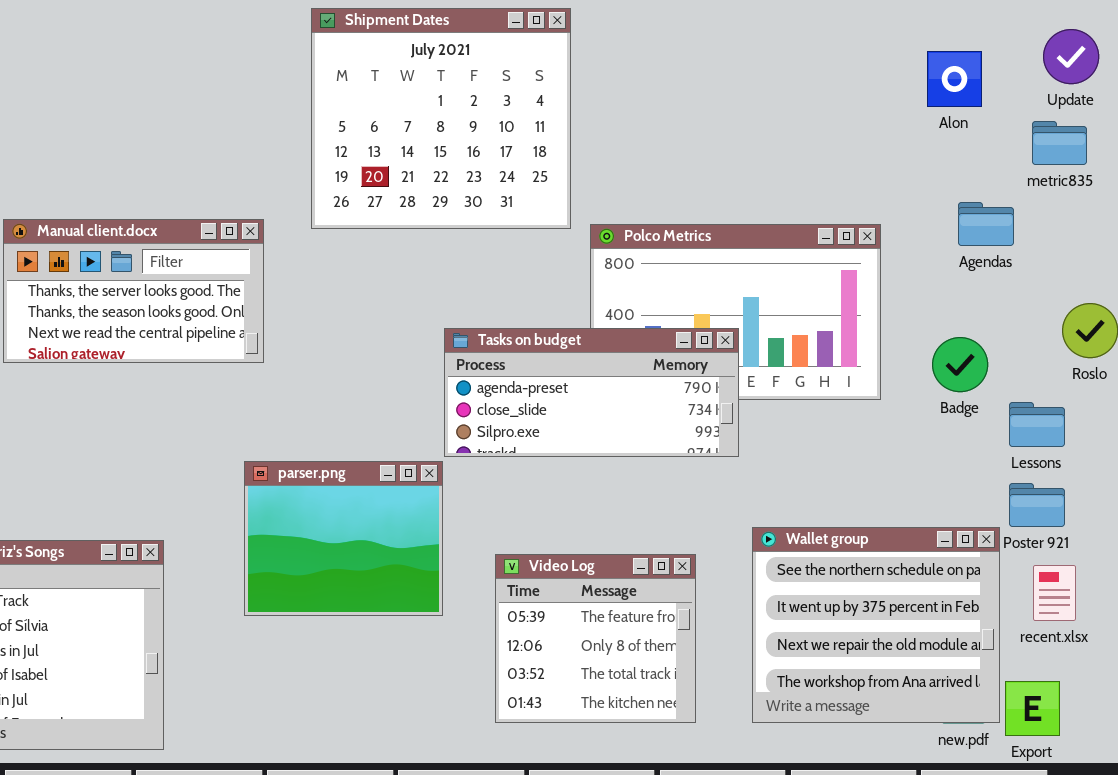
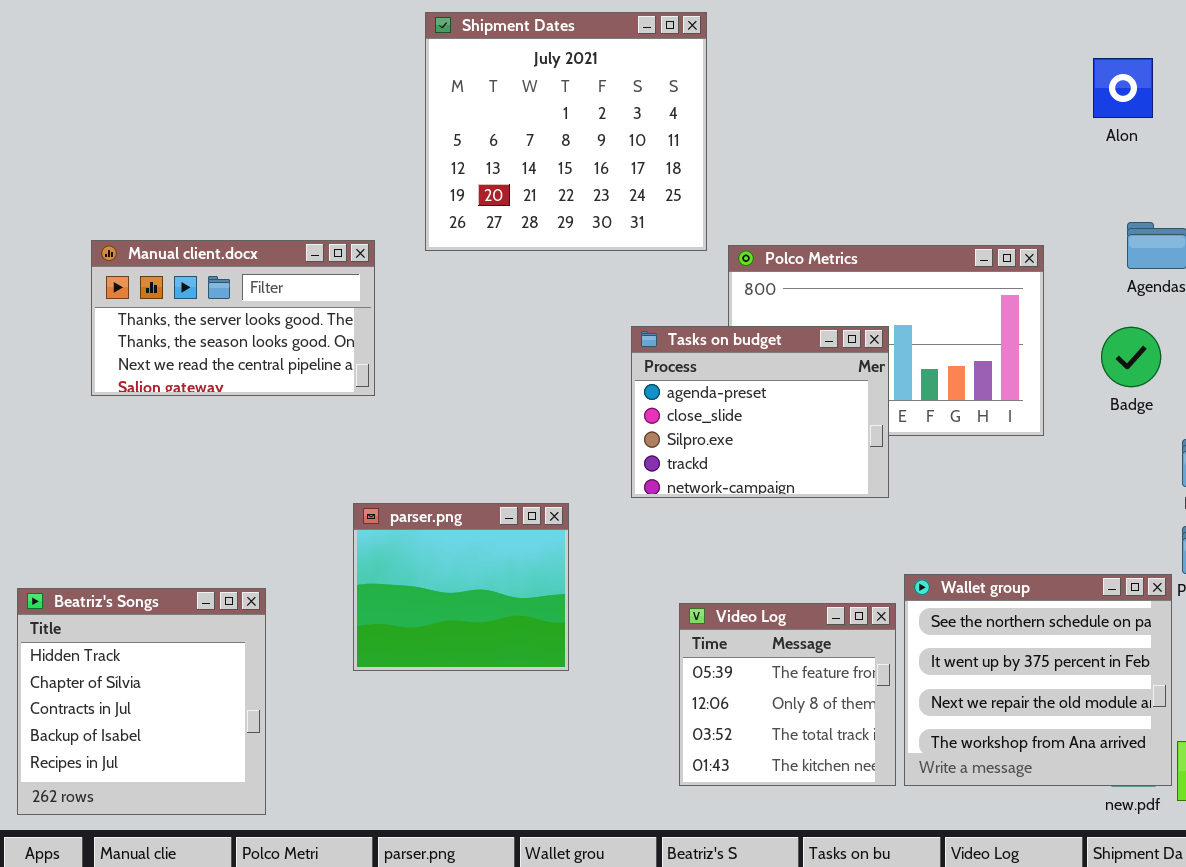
Tasks on budget: [444,328,739,457] -> [631,326,889,498], resized
Badge: [932,337,988,392] -> [1101,327,1161,387], moved
Video Log: [495,554,696,723] -> [679,603,896,786], moved

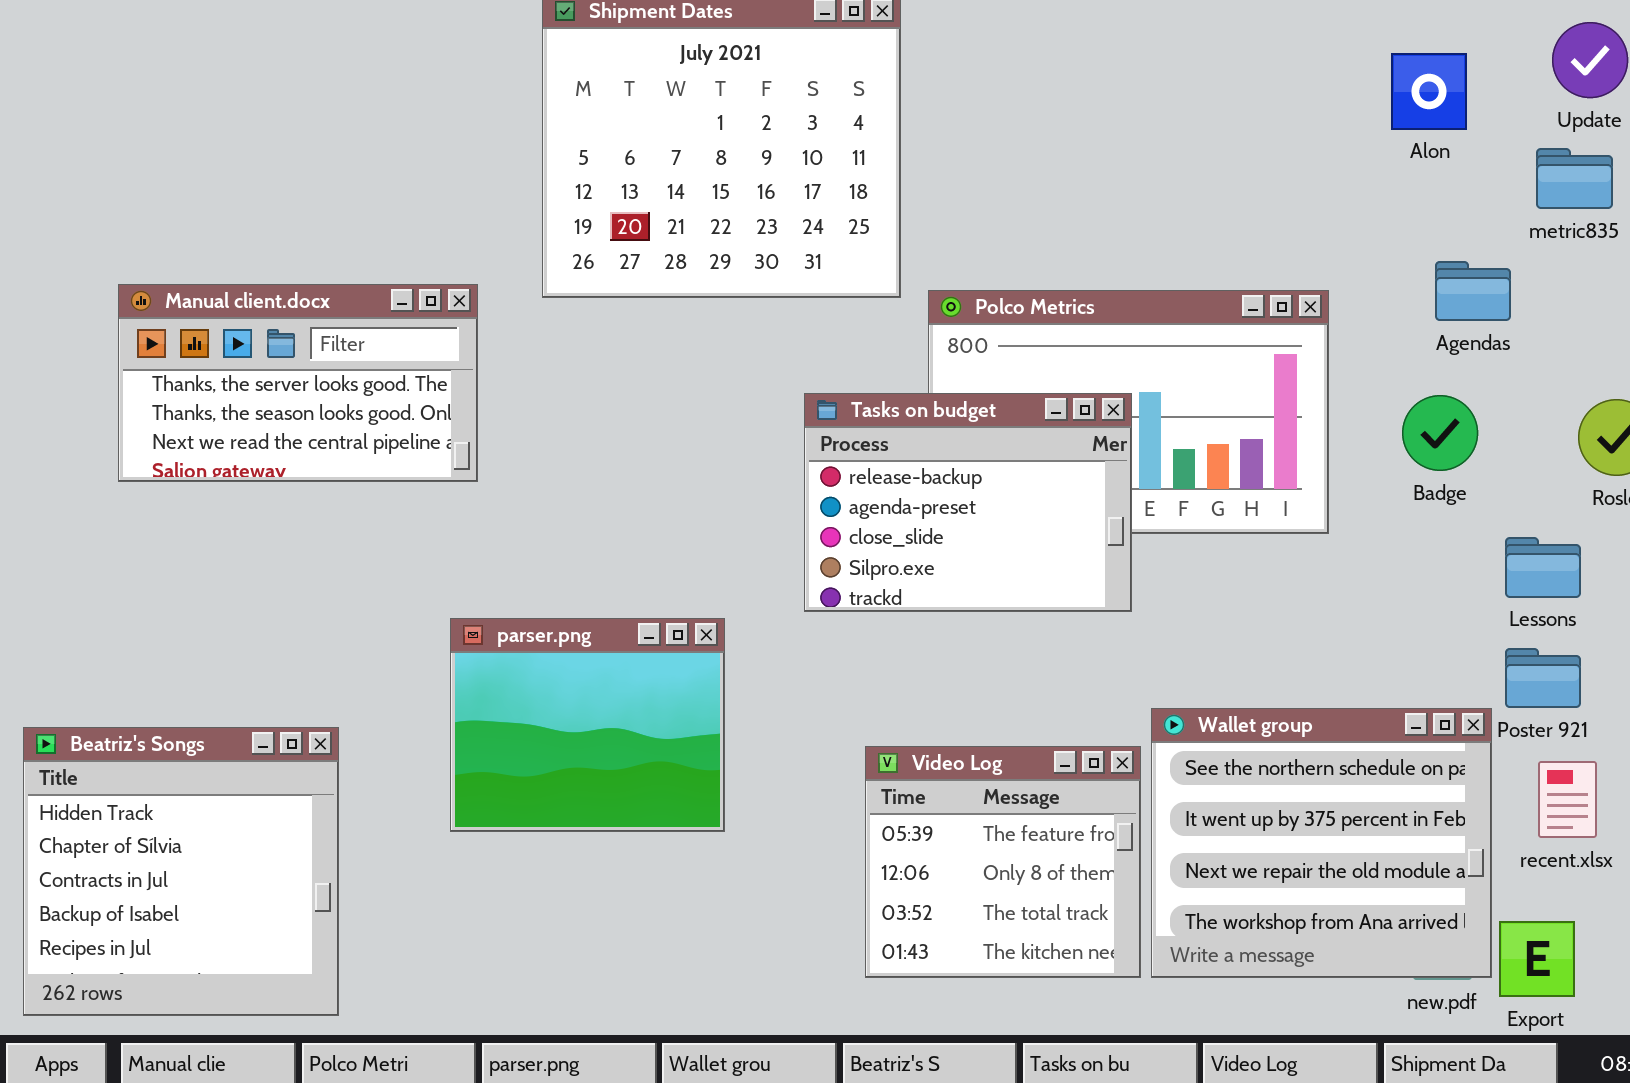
Tasks on budget: [631,326,889,498] -> [804,393,1132,612], scrolled up 1 row

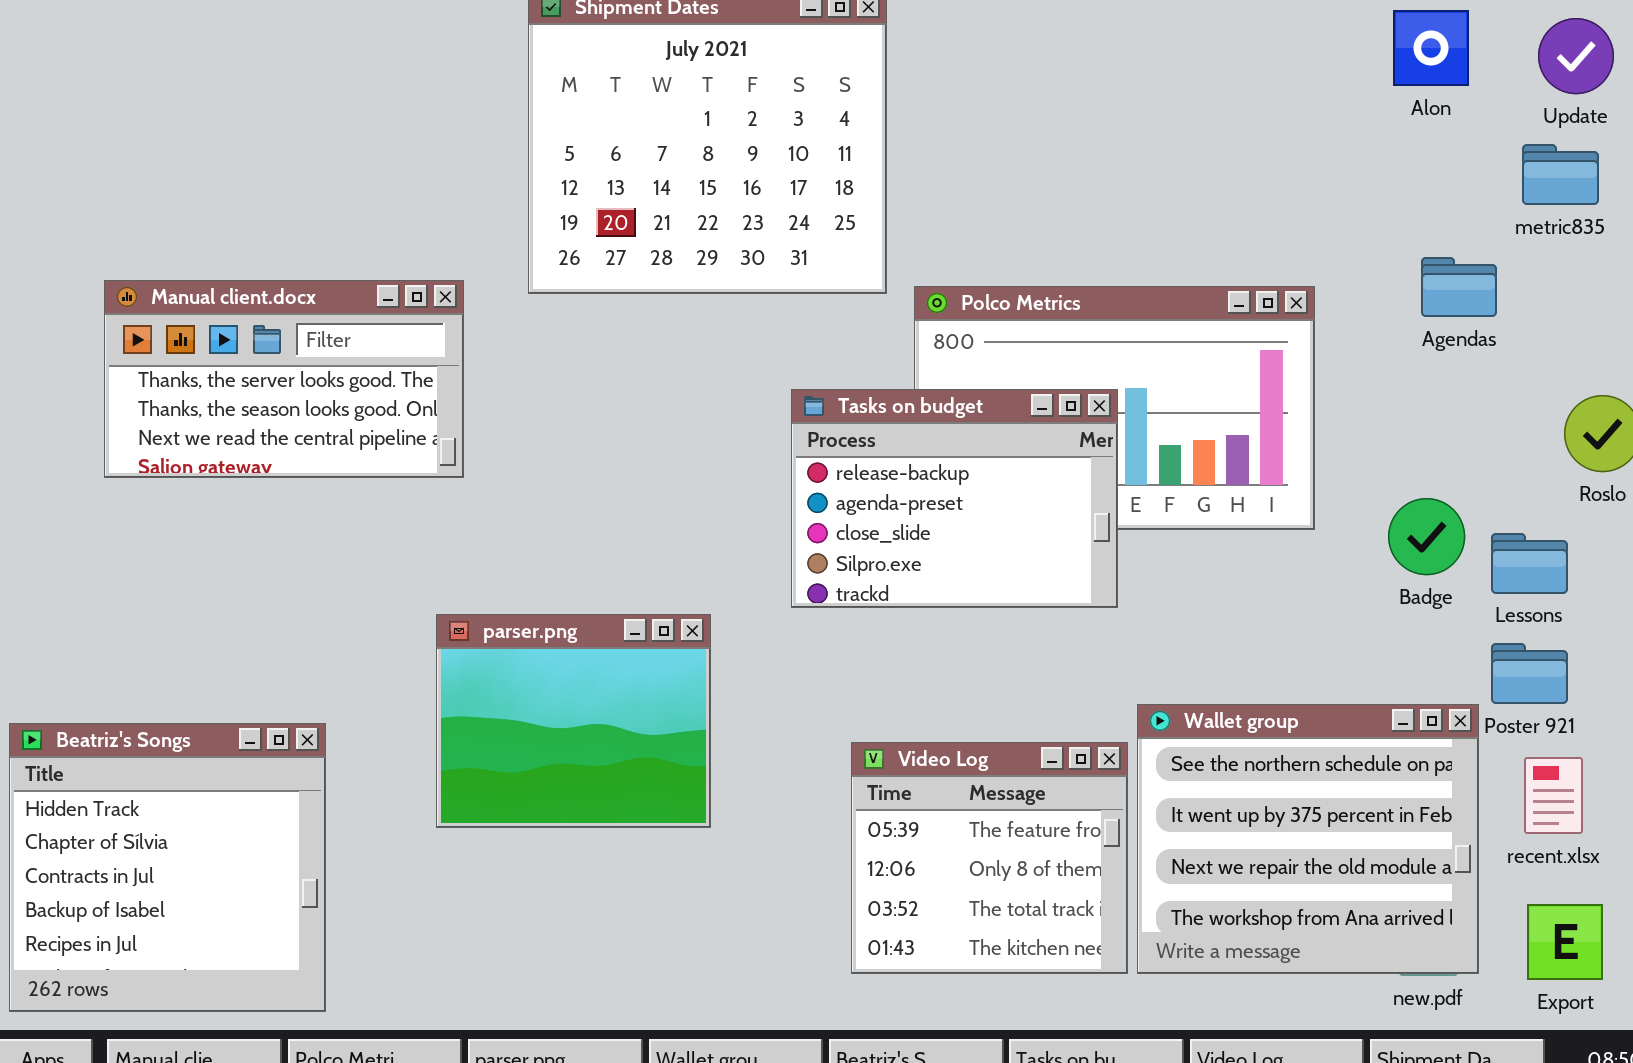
Alon: [1391,53,1467,130] -> [1393,10,1469,86], moved
Badge: [1402,395,1478,471] -> [1388,498,1465,575], moved
Export: [1499,921,1575,997] -> [1527,904,1603,980], moved

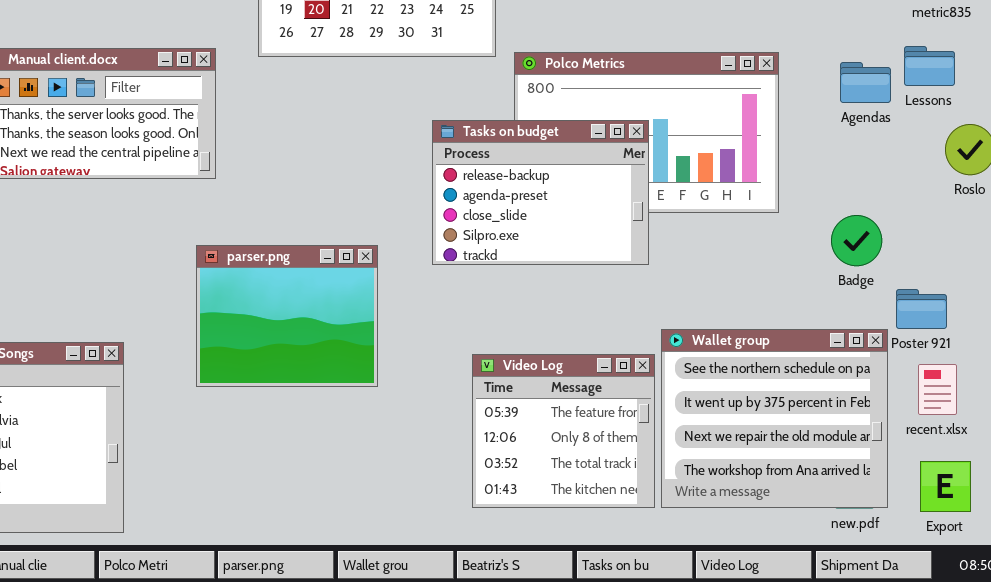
Agendas: [1421,257,1497,317] -> [840,62,891,103], moved
Badge: [1388,498,1465,575] -> [831,215,882,266], moved
Lessons: [1491,533,1568,594] -> [904,46,955,86], moved
parser.png: [436,614,711,828] -> [196,245,378,387], moved

